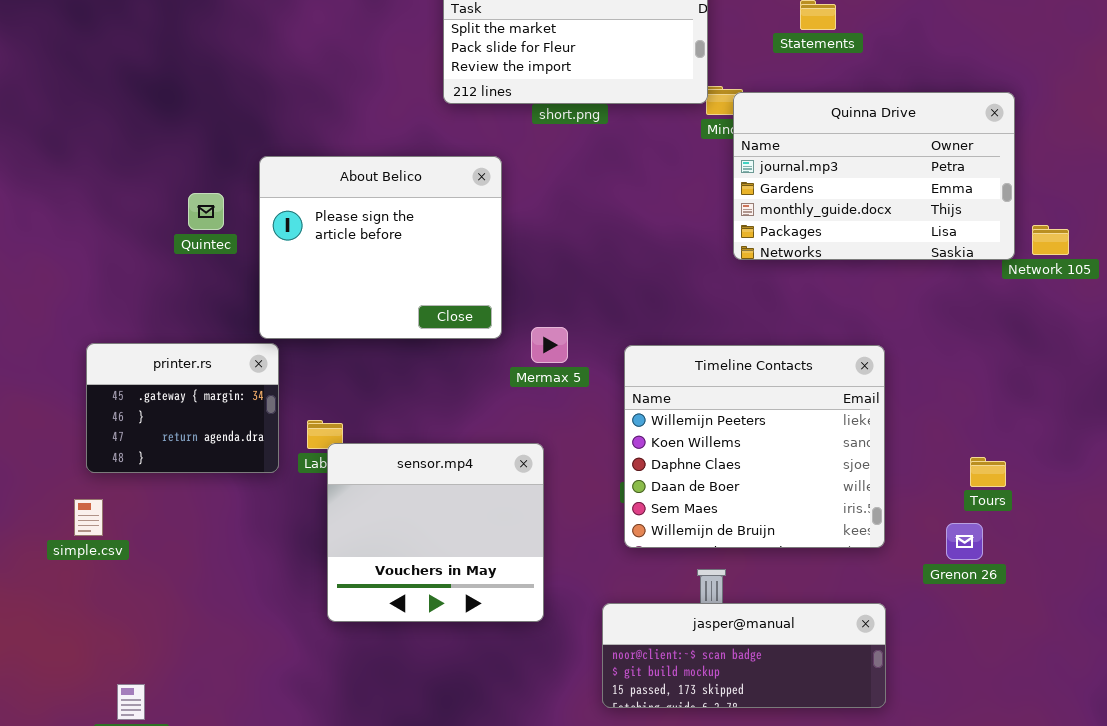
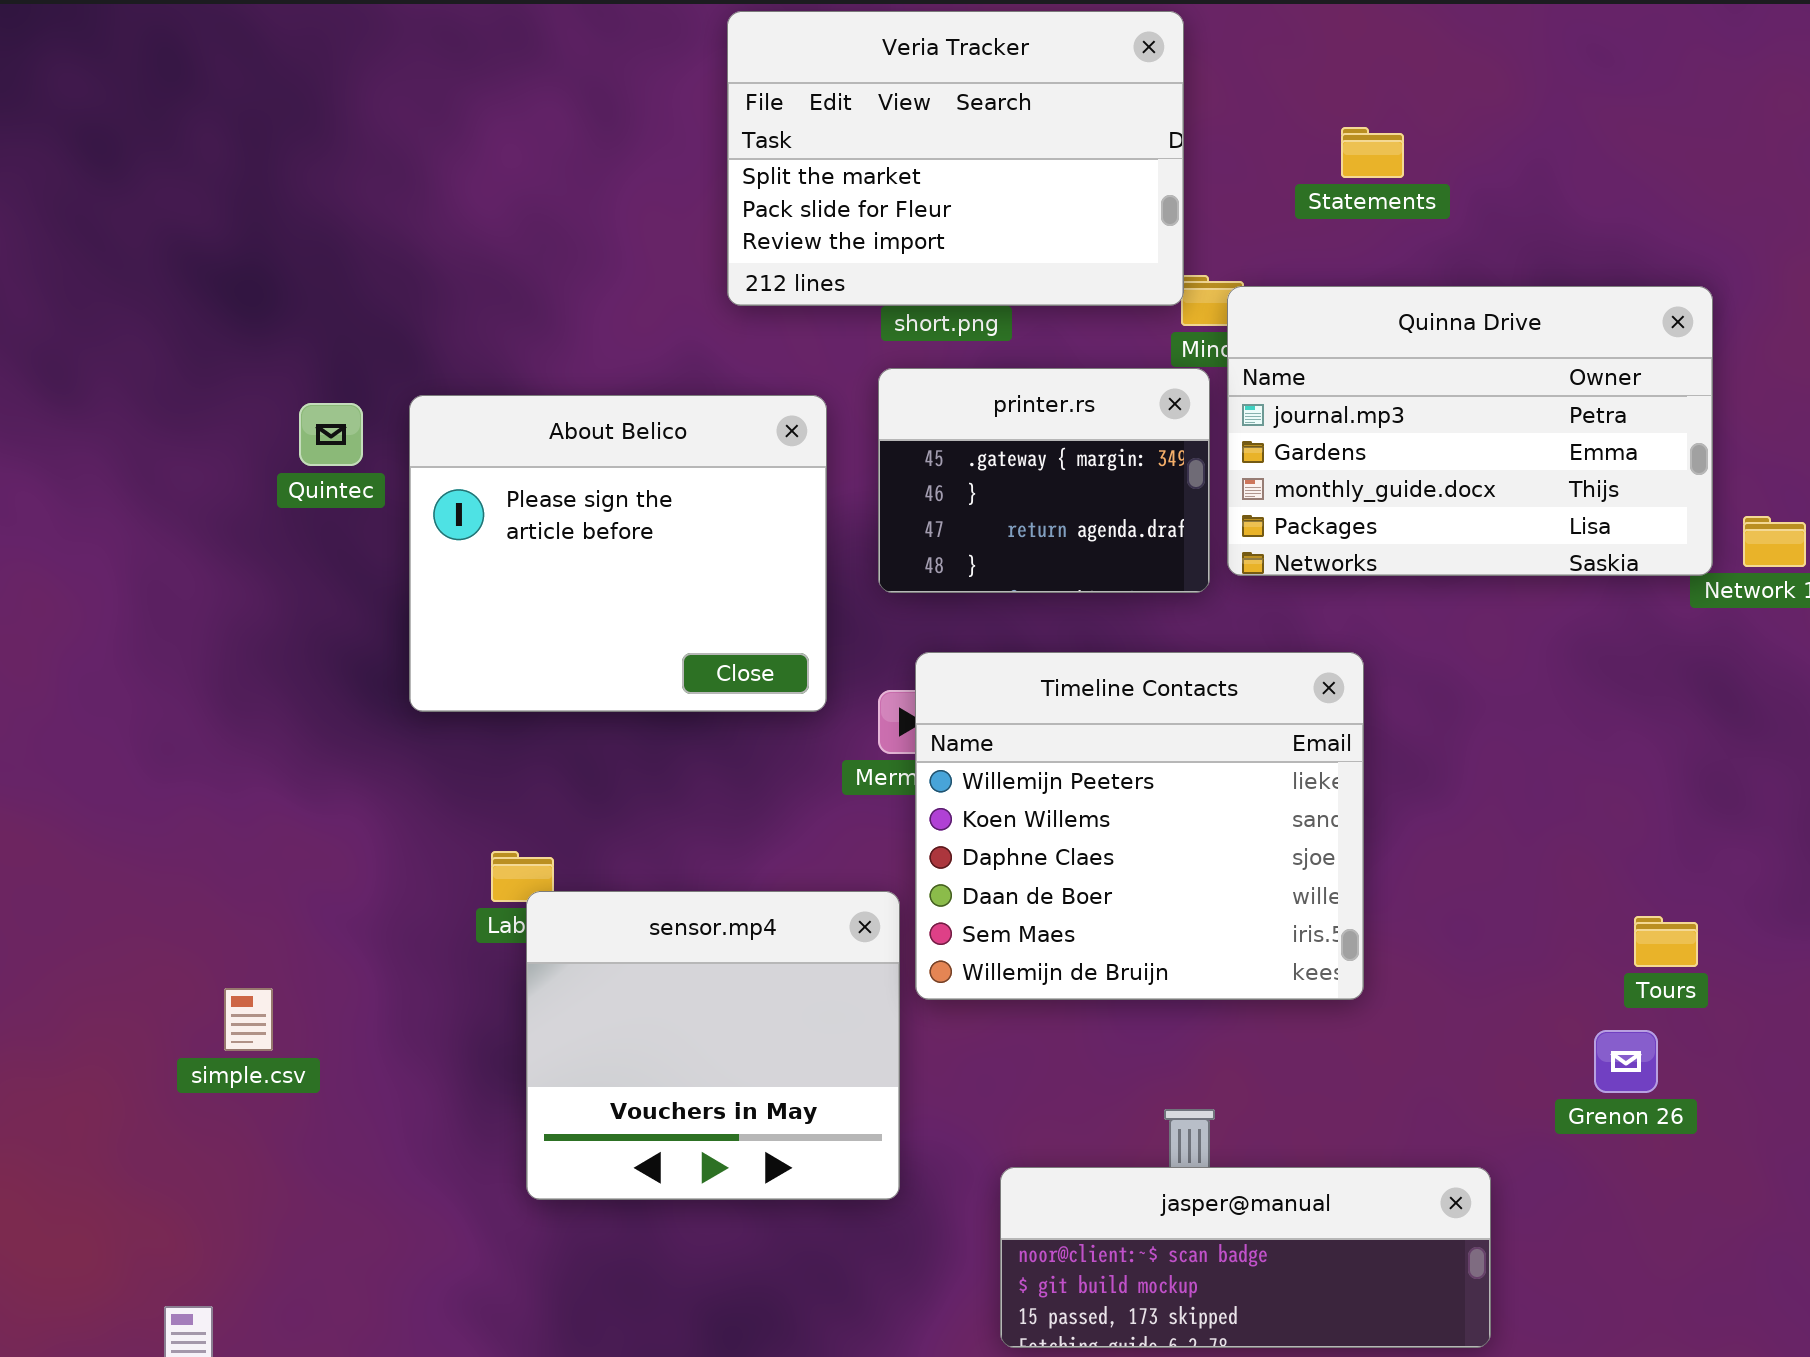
Quintec: [188,193,224,230] -> [299,403,363,466], moved
printer.rs: [86,343,279,473] -> [878,368,1210,593], moved
Timeline Contacts: [624,345,885,548] -> [915,652,1364,1000], moved
simple.csv: [74,499,103,536] -> [224,988,273,1051], moved

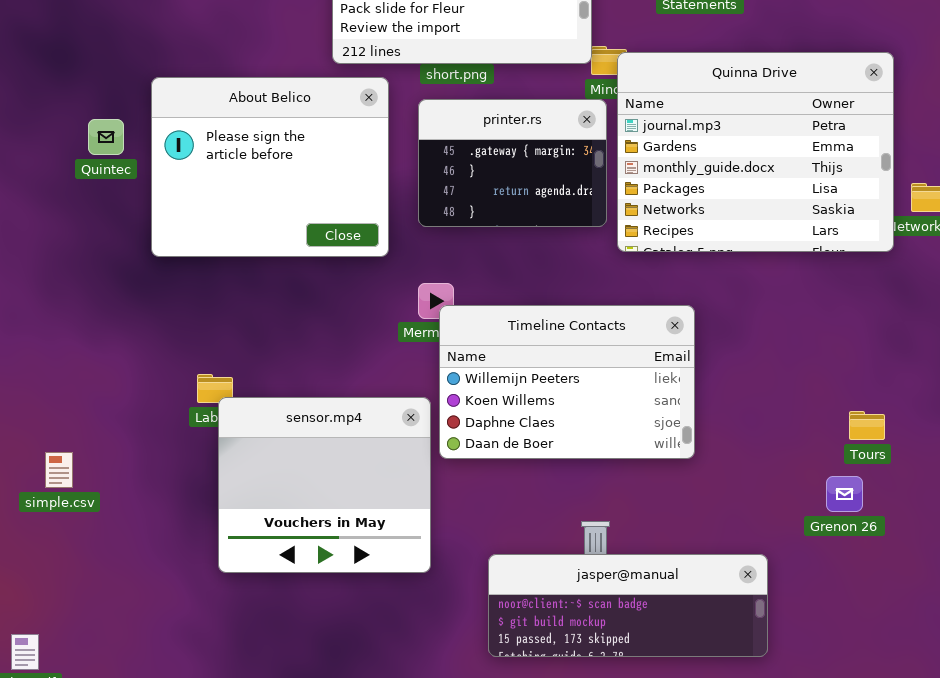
Quinna Drive: [1227,286,1713,576] -> [617,52,894,252], resized
About Belico: [409,395,827,712] -> [151,77,389,257], moved
Timeline Contacts: [915,652,1364,1000] -> [439,305,695,459], resized

